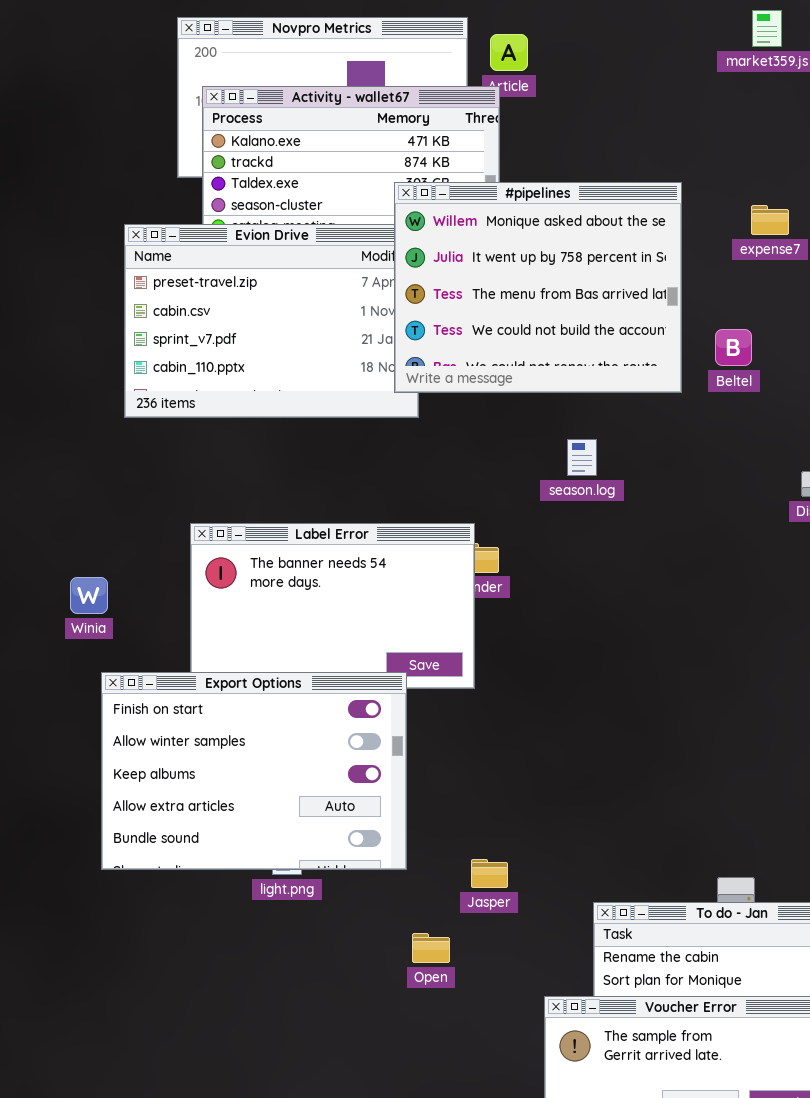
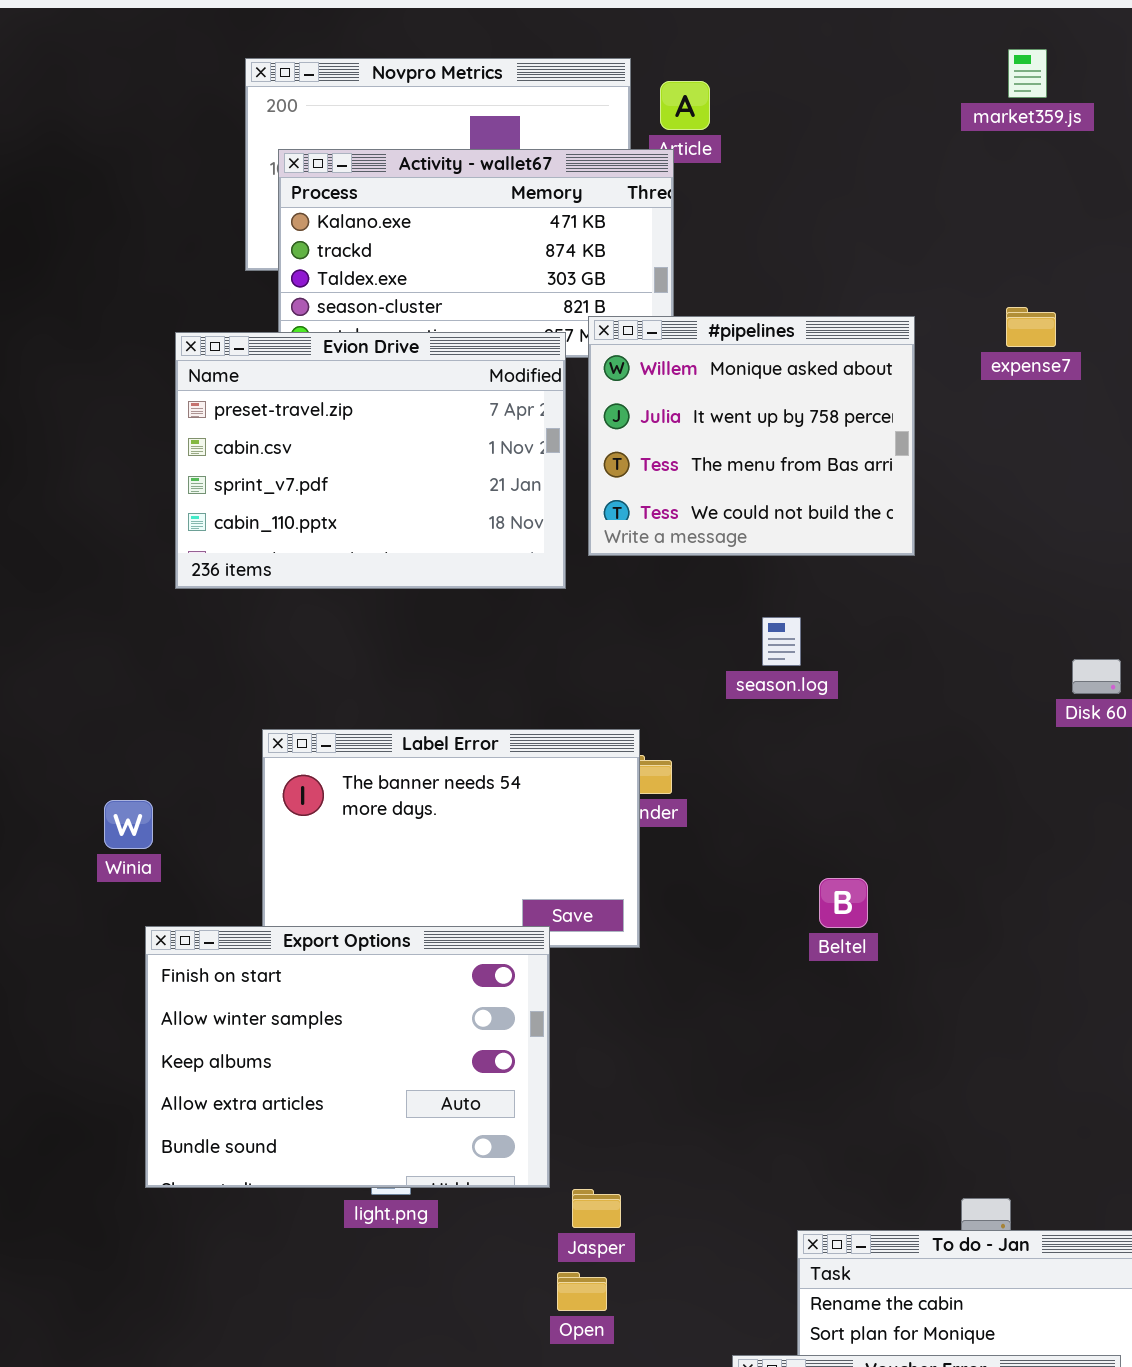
#pipelines: [394,182,682,393] -> [588,316,915,556], resized
Beltel: [715,329,752,366] -> [819,878,868,928], moved
Jasper: [471,859,508,888] -> [572,1189,621,1228], moved

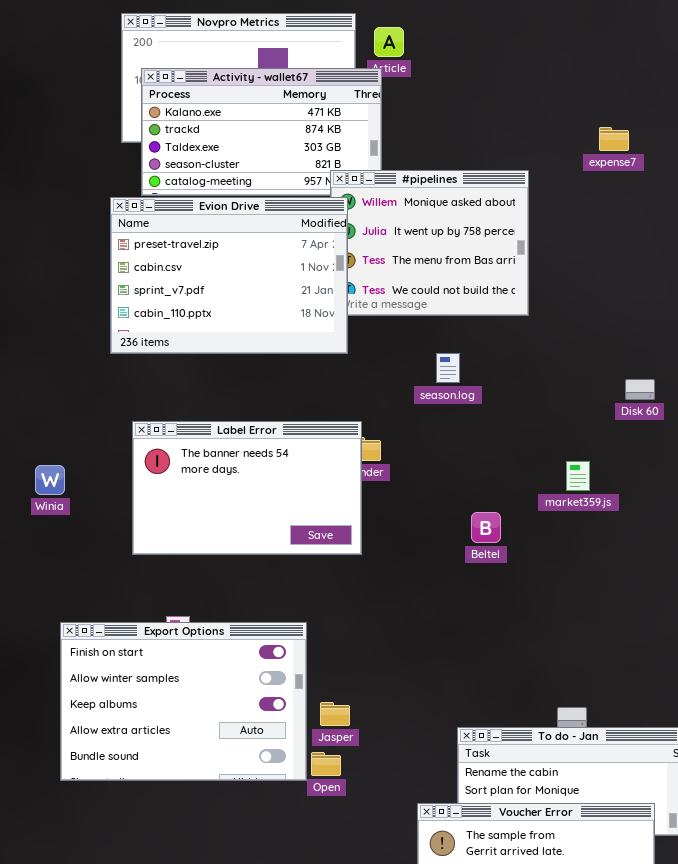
market359.js: [1008,49,1047,98] -> [566,461,590,491], moved
expense7: [1006,307,1056,347] -> [599,127,629,151], moved
Evion Drive: [175,332,566,589] -> [110,197,348,354], moved
Export Options: [145,926,550,1188] -> [60,622,307,781], moved

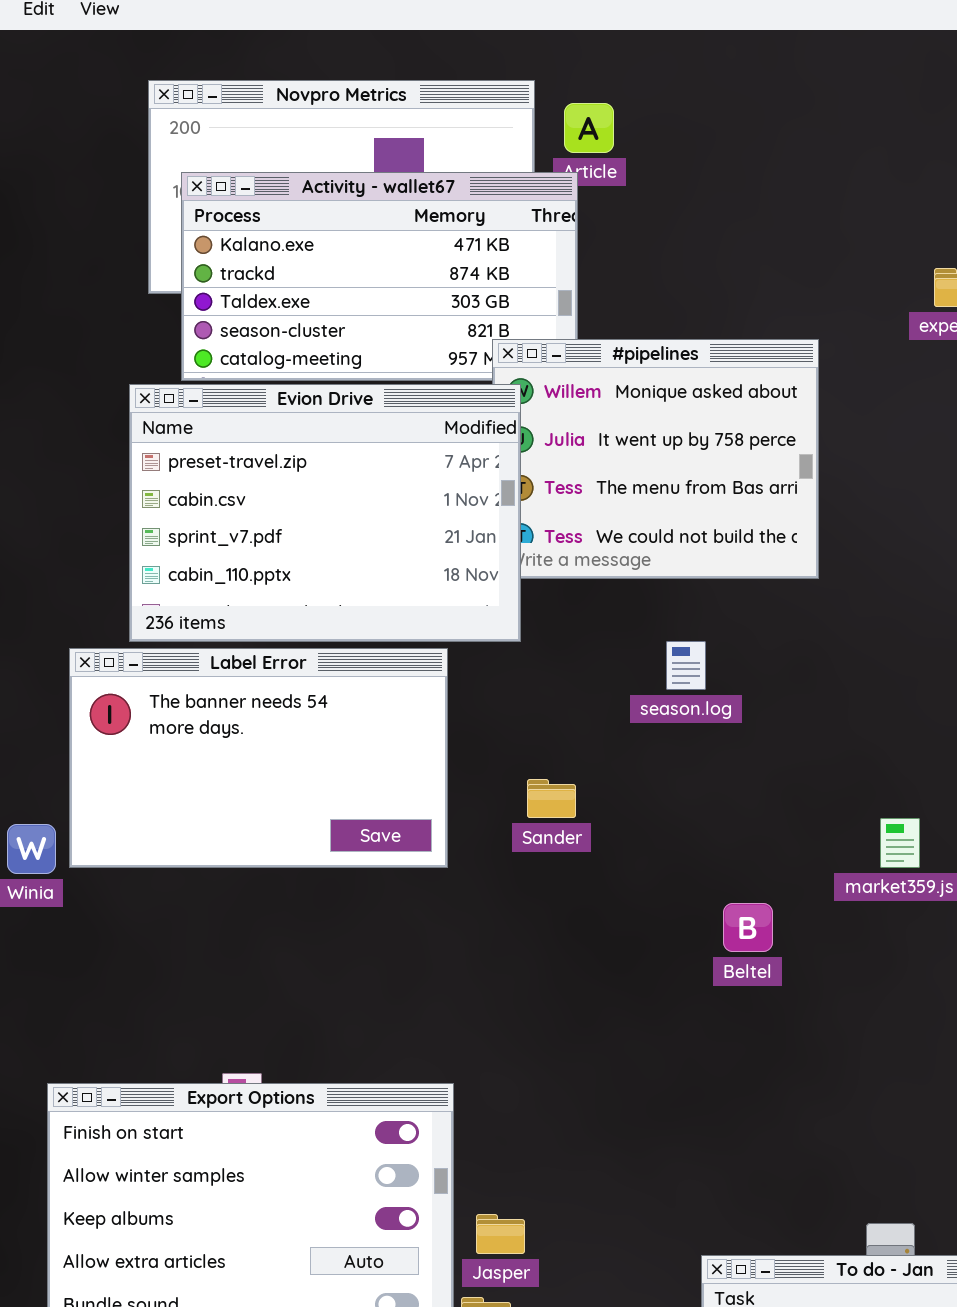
Label Error: [132,421,362,555] -> [69,648,448,868], moved

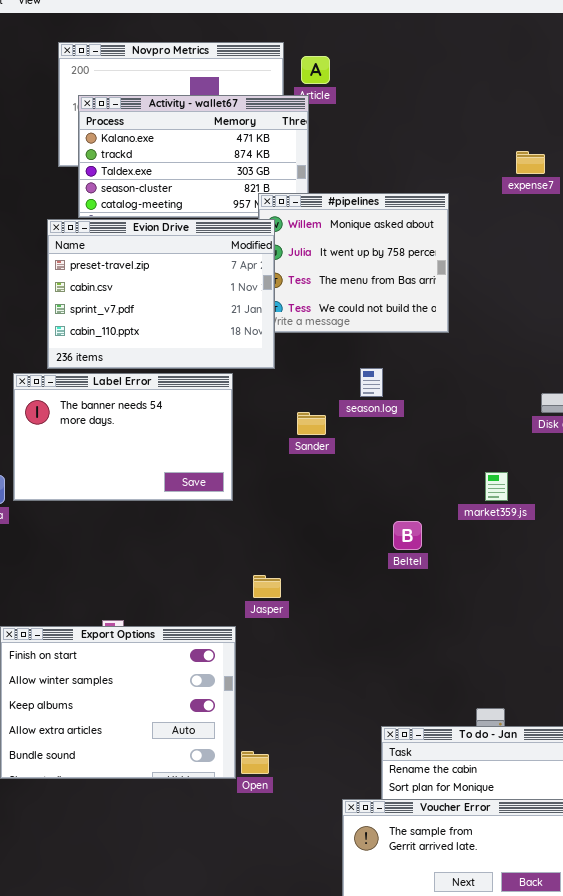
Sander: [527,779,576,818] -> [297,412,326,435], moved
Jasper: [476,1214,525,1254] -> [253,575,281,598], moved

